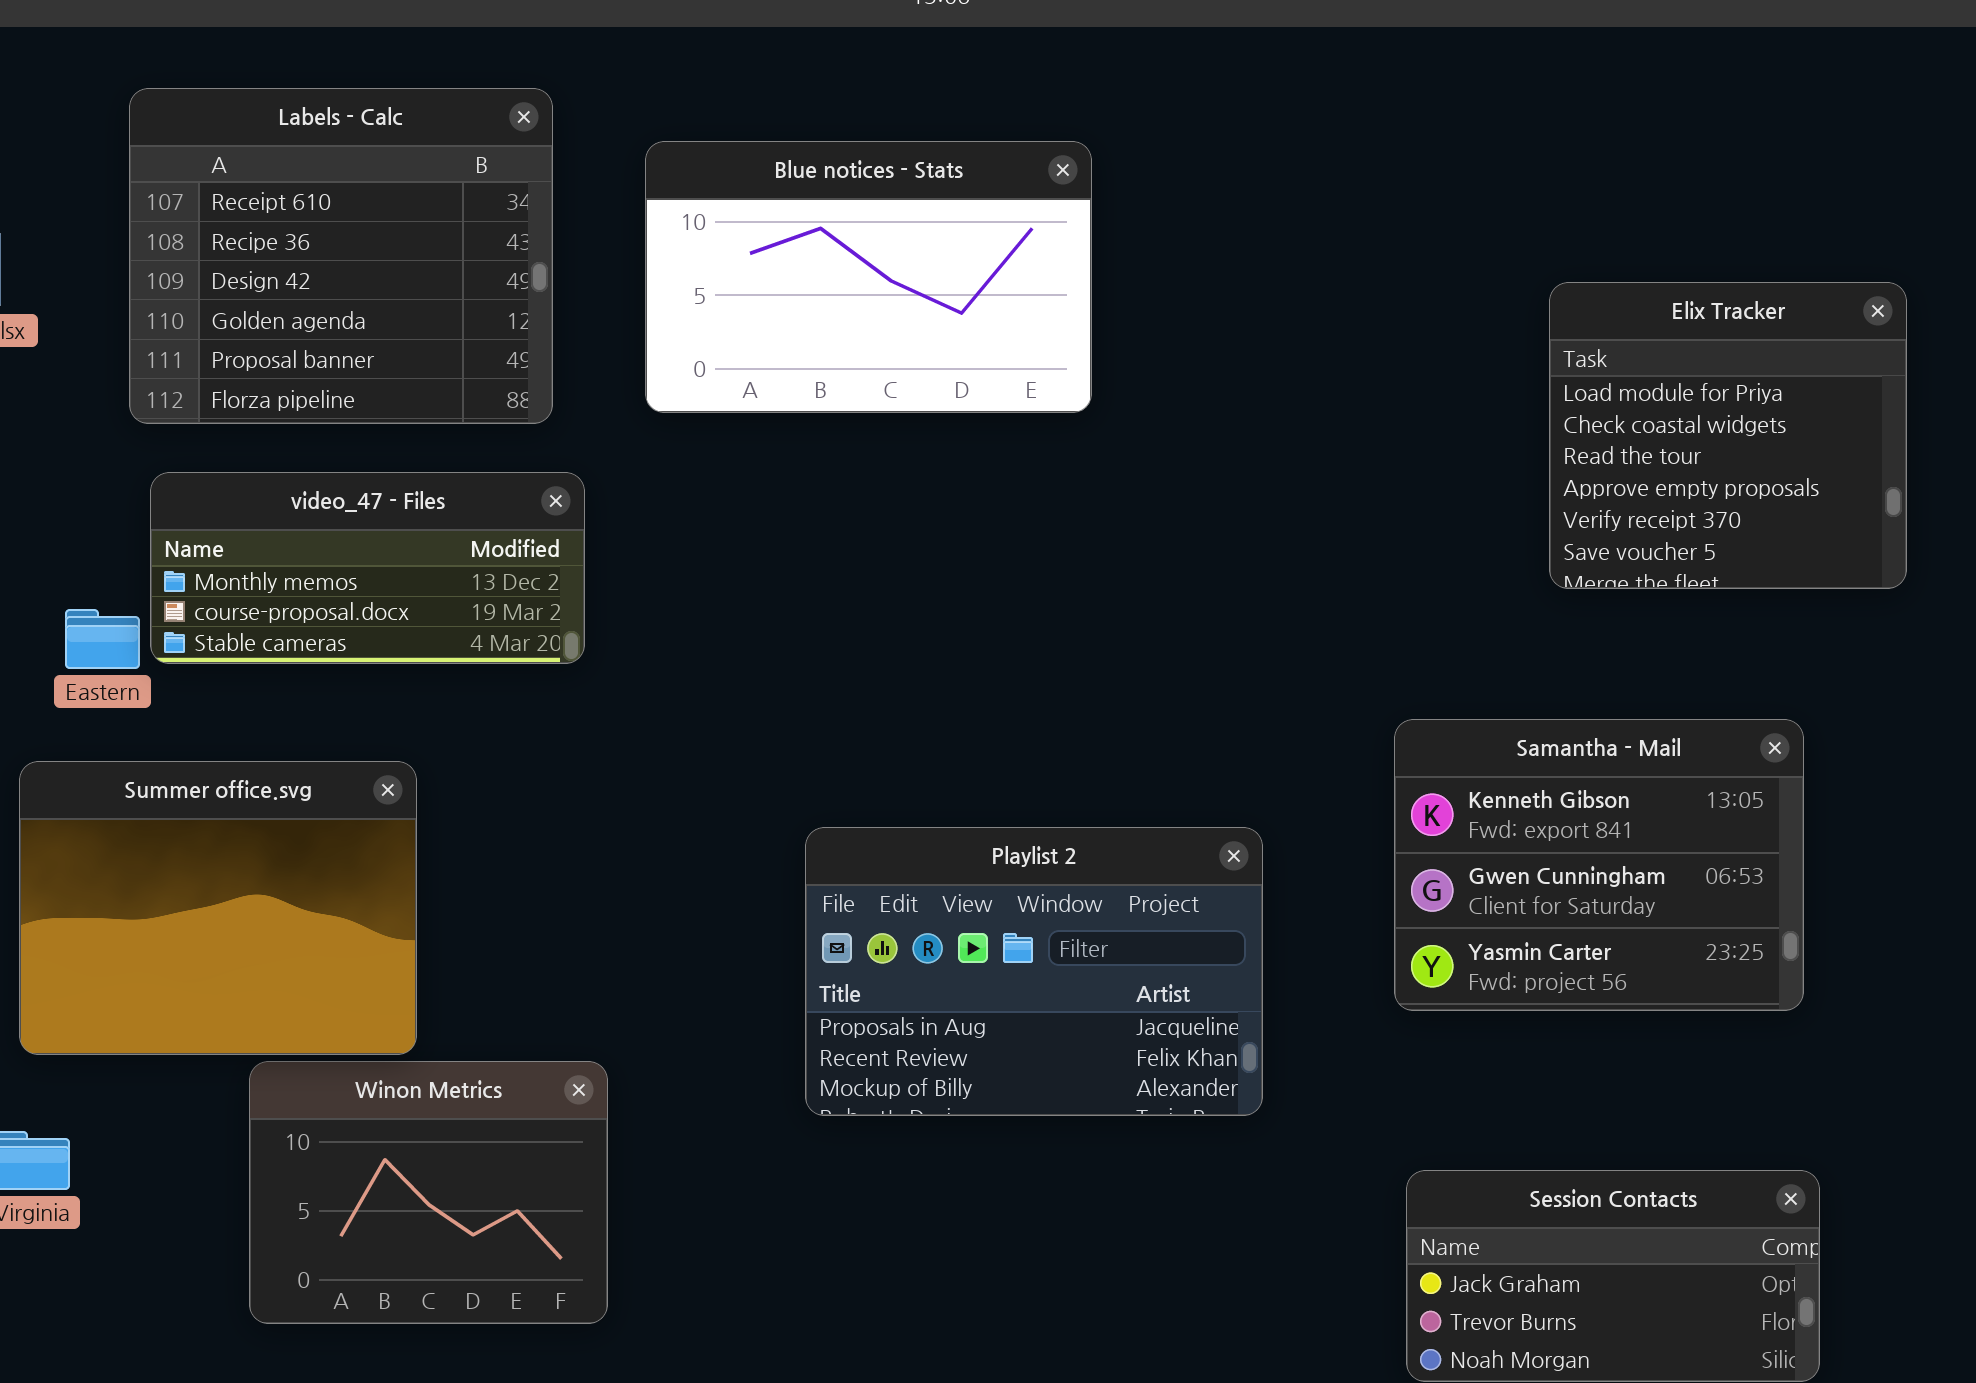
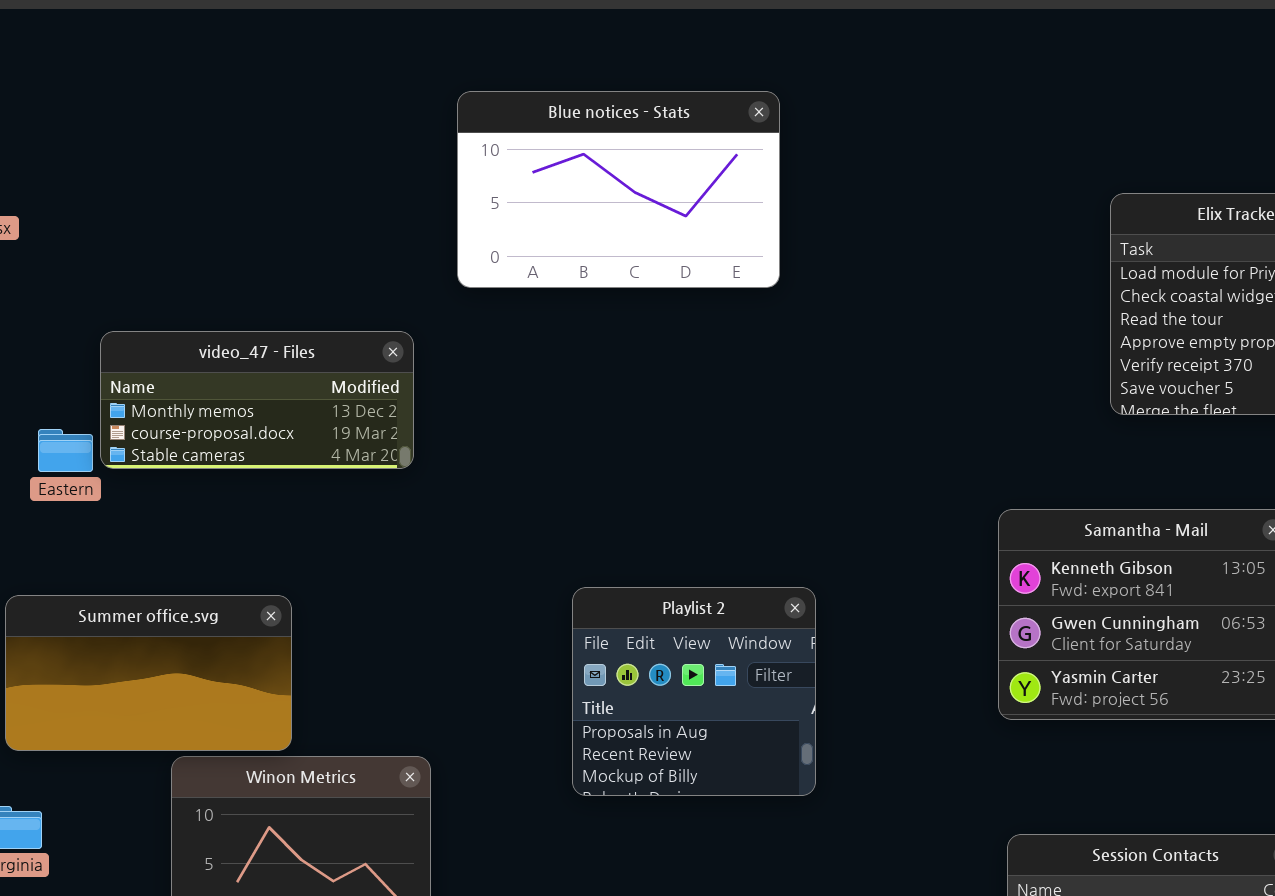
Labels - Calc: [129,88,553,424] -> none, closed
Summer office.svg: [19,761,417,1055] -> [5,595,292,751], resized
Playlist 2: [805,827,1263,1116] -> [572,587,816,796], resized

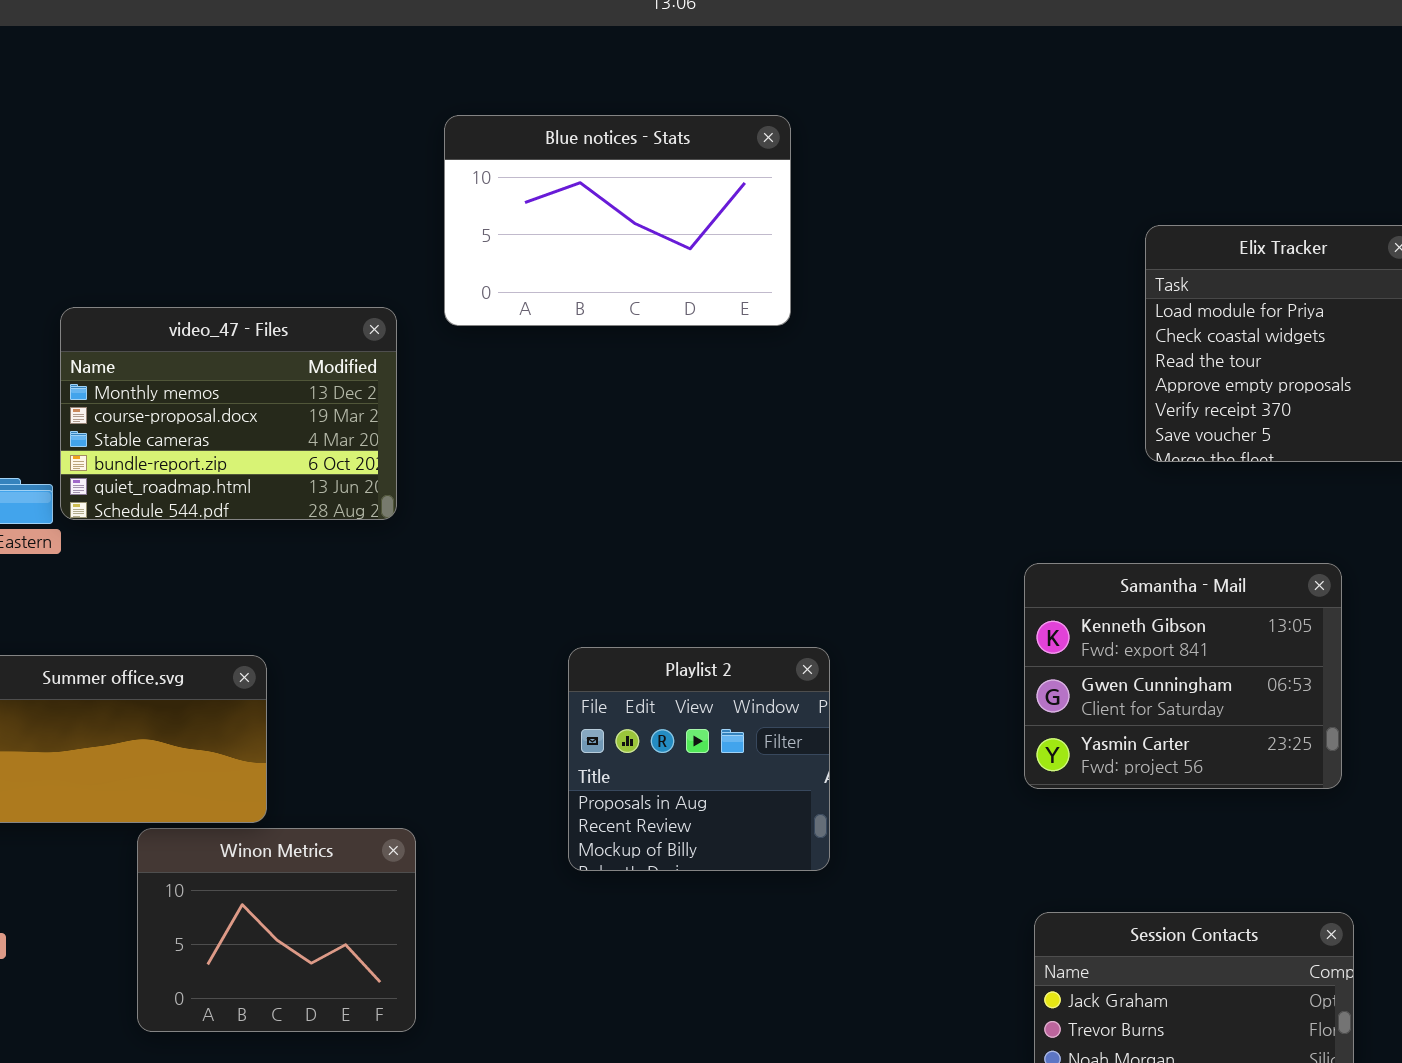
video_47 - Files: [100,331,414,469] -> [60,307,397,520], resized

